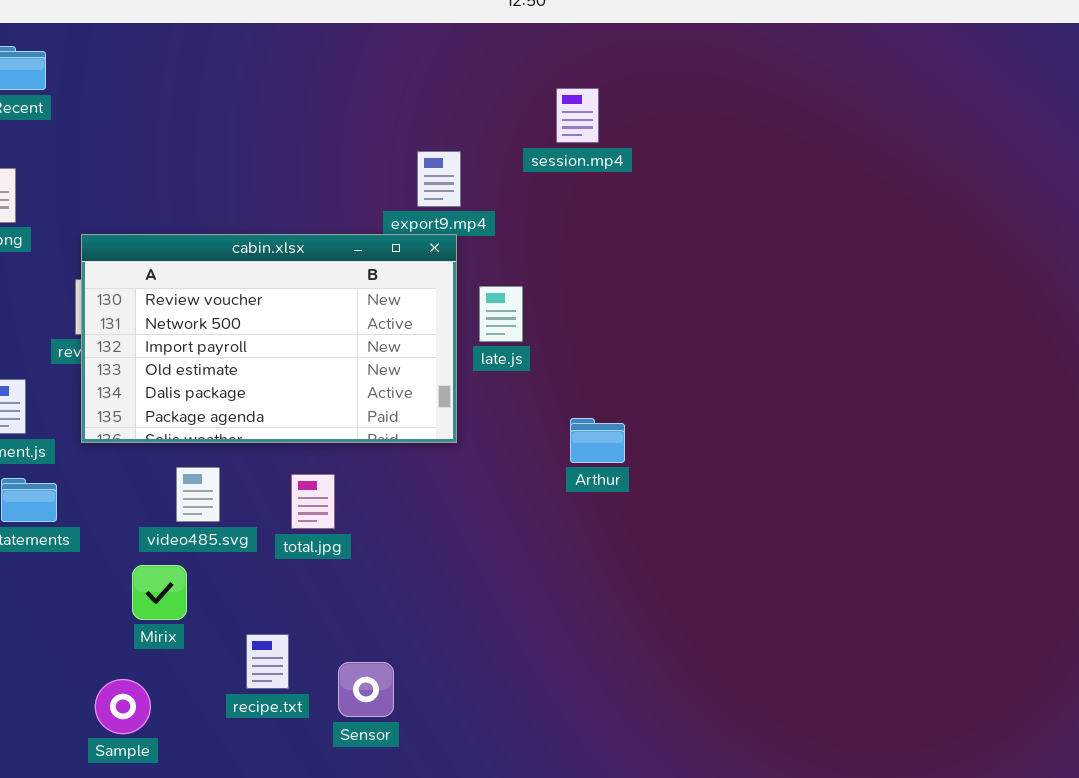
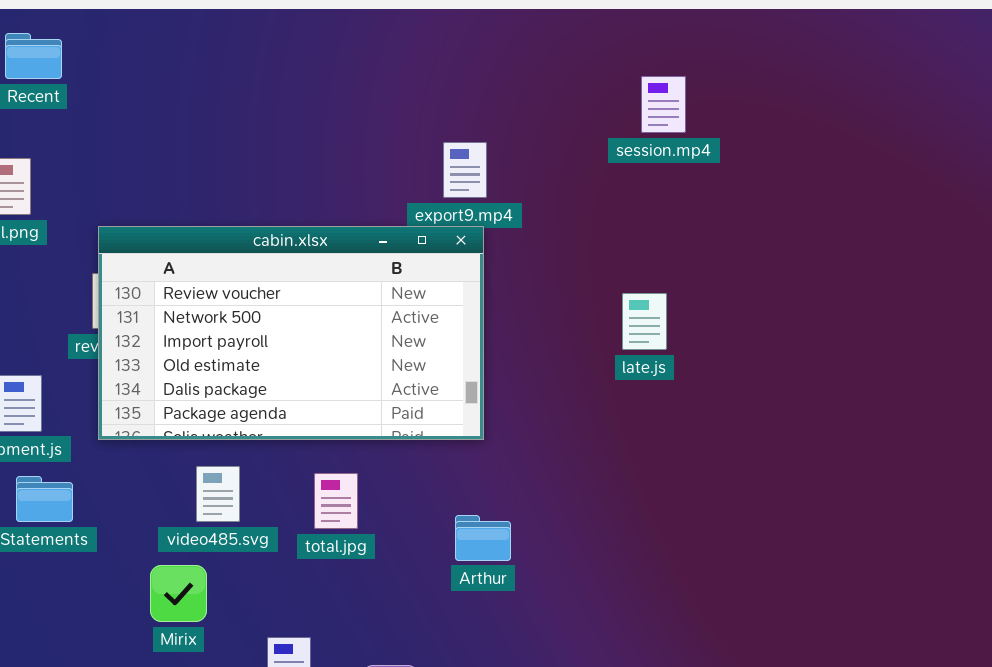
session.mp4: [556,88,599,143] -> [641,76,686,133], moved
late.js: [479,286,523,342] -> [622,293,667,350], moved
Arthur: [570,418,625,463] -> [455,515,511,561], moved

